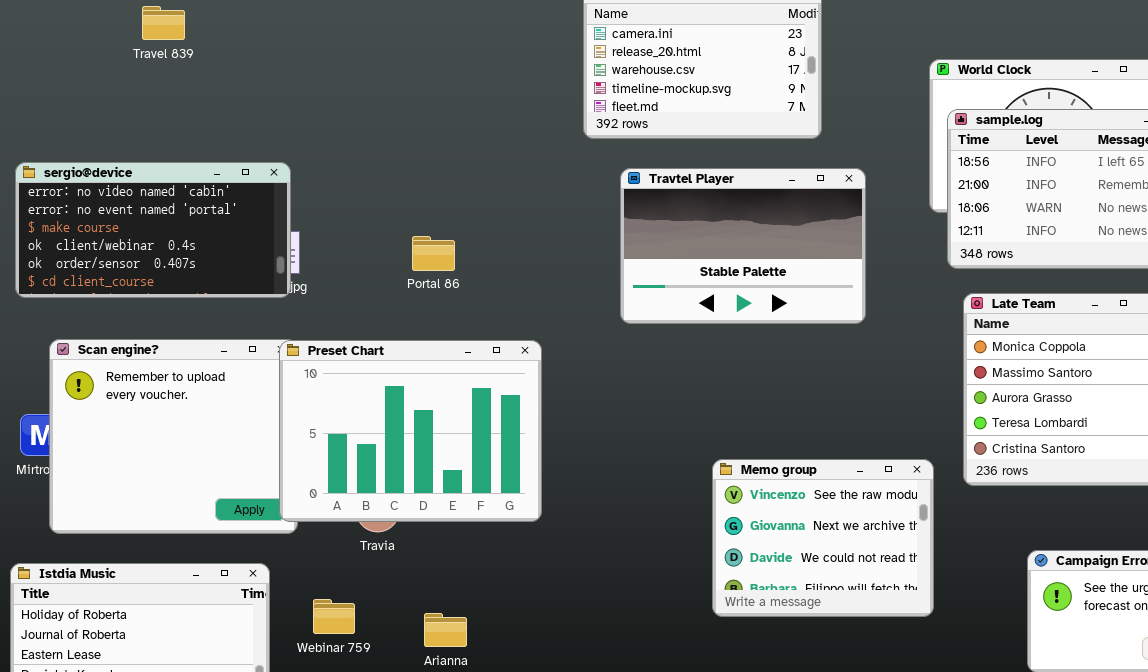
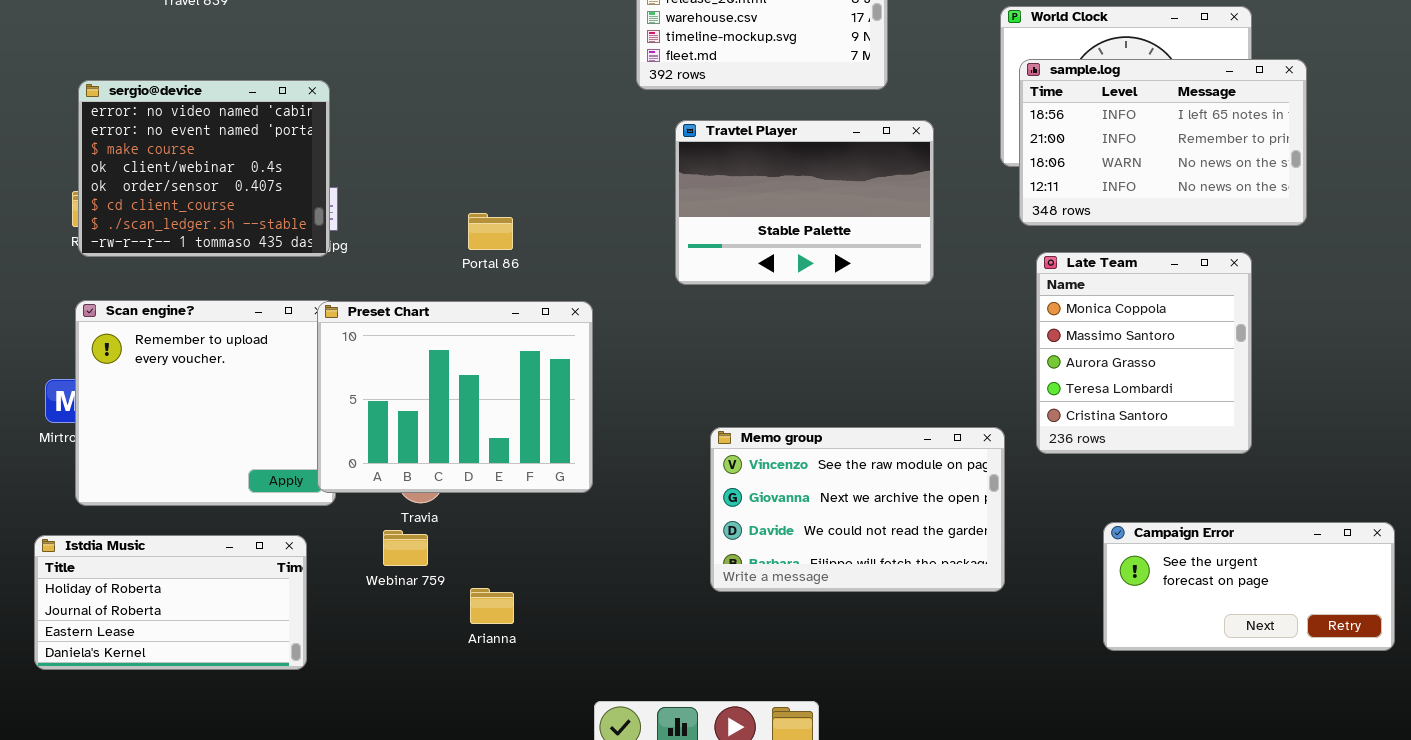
sergio@device: [15,162,291,298] -> [78,80,330,257], resized
Portal 86: [412,236,455,271] -> [468,213,513,250], moved
Memo group: [712,459,934,617] -> [710,427,1005,592], resized
Webinar 759: [313,599,355,634] -> [383,530,428,566], moved

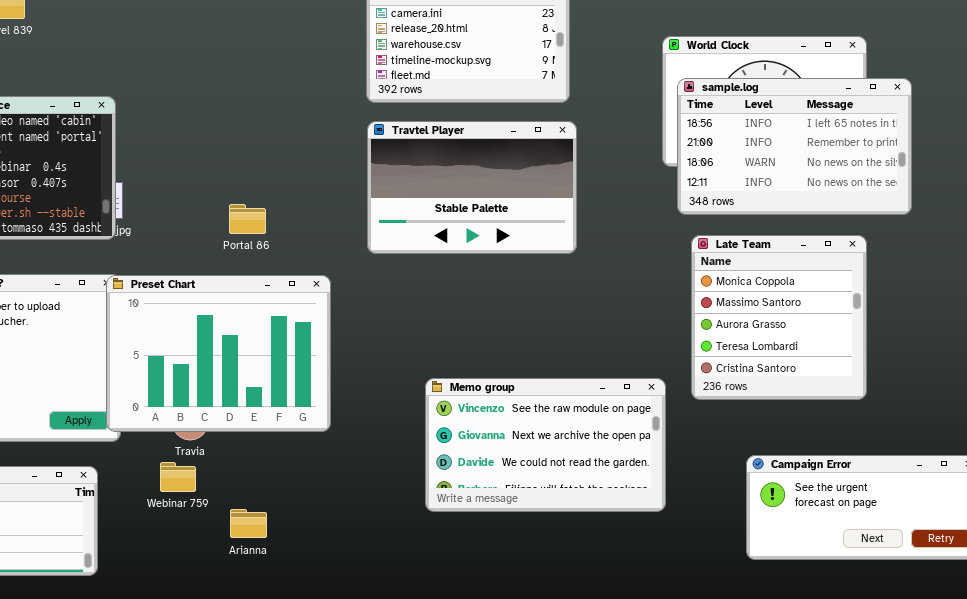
Travtel Player: [675,120,934,285] -> [367,121,577,254], moved

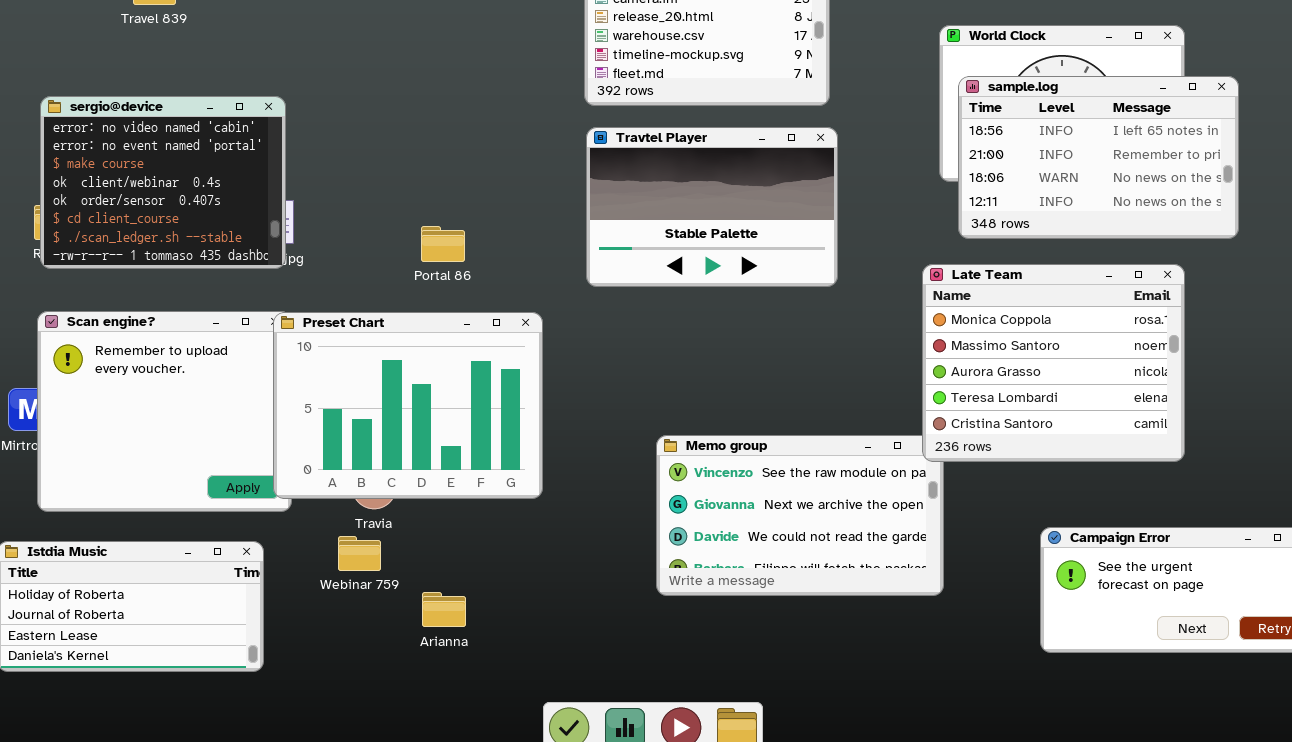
Late Team: [691,235,867,400] -> [922,264,1185,462], resized

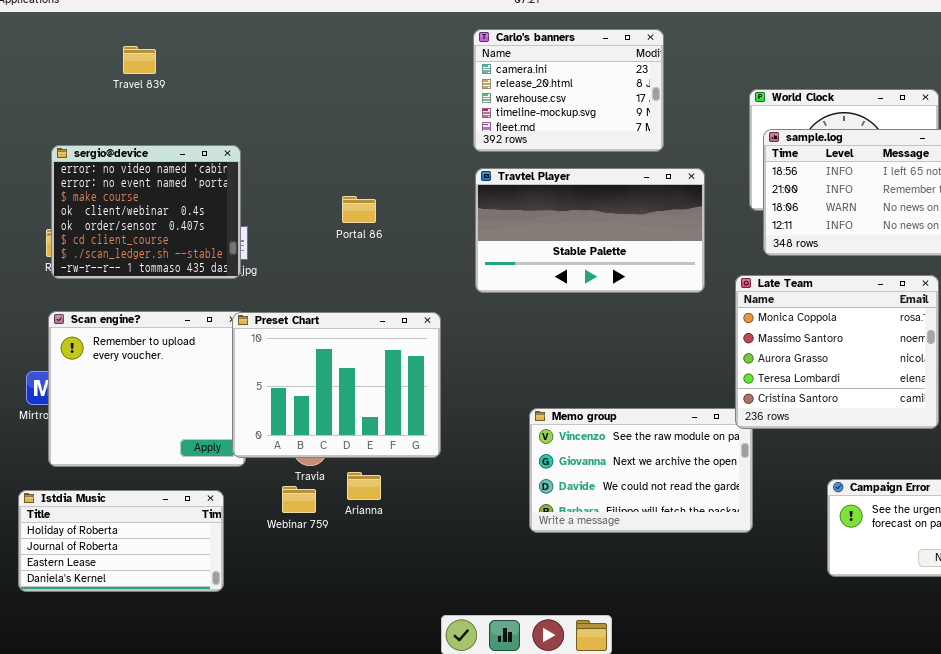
Travtel Player: [586,127,838,287] -> [475,168,705,293], resized
Portal 86: [421,226,465,262] -> [342,196,376,223], moved
Arianna: [422,592,466,627] -> [347,472,381,500], moved

